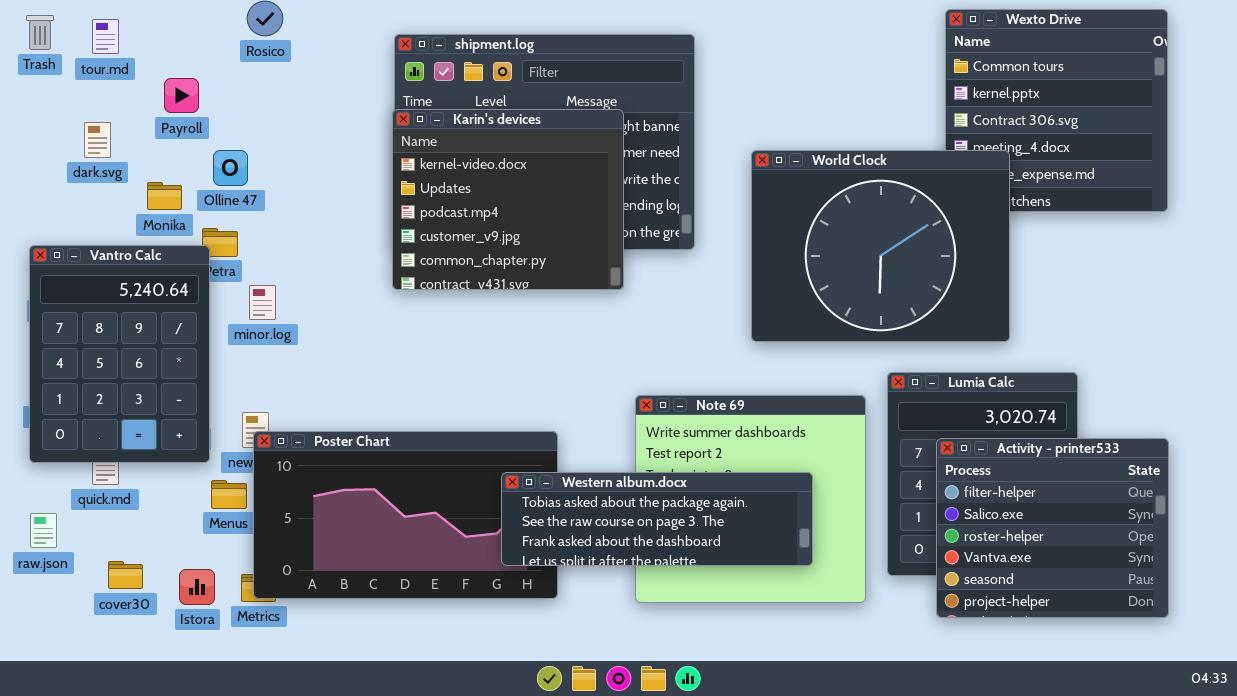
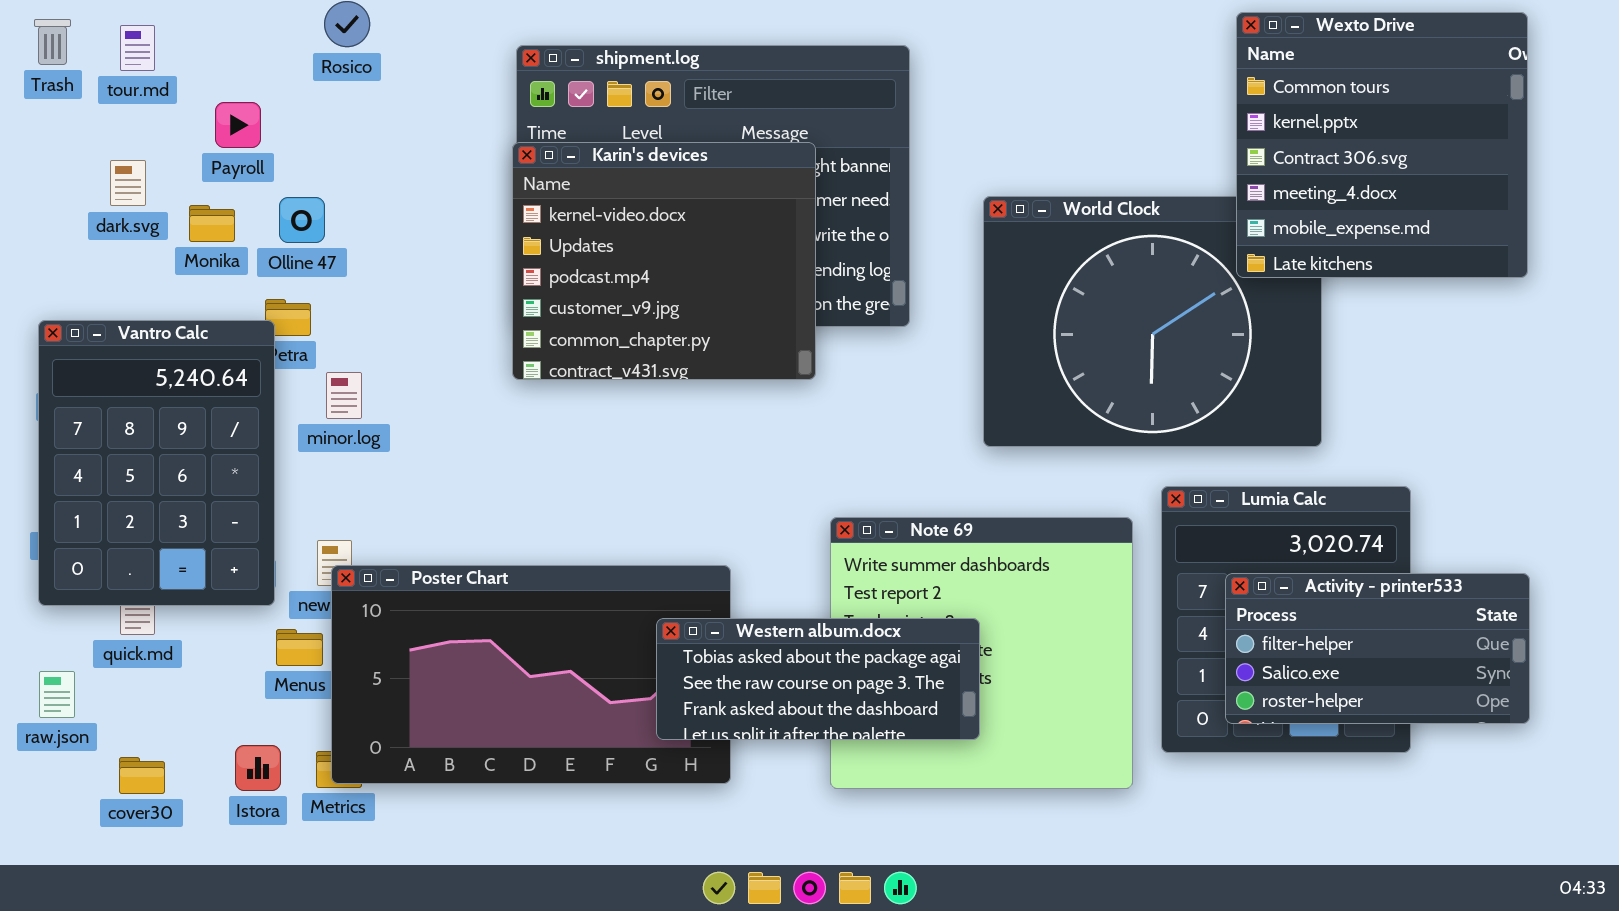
Wexto Drive: [945,9,1168,212] -> [1236,12,1528,278], raised
Monika: [147,182,182,210] -> [189,205,235,242], moved
Activity - printer533: [936,438,1169,618] -> [1225,573,1530,724], resized
Western album.docx: [501,472,813,566] -> [656,618,980,740], resized
cover30: [108,561,143,589] -> [119,757,165,794], moved

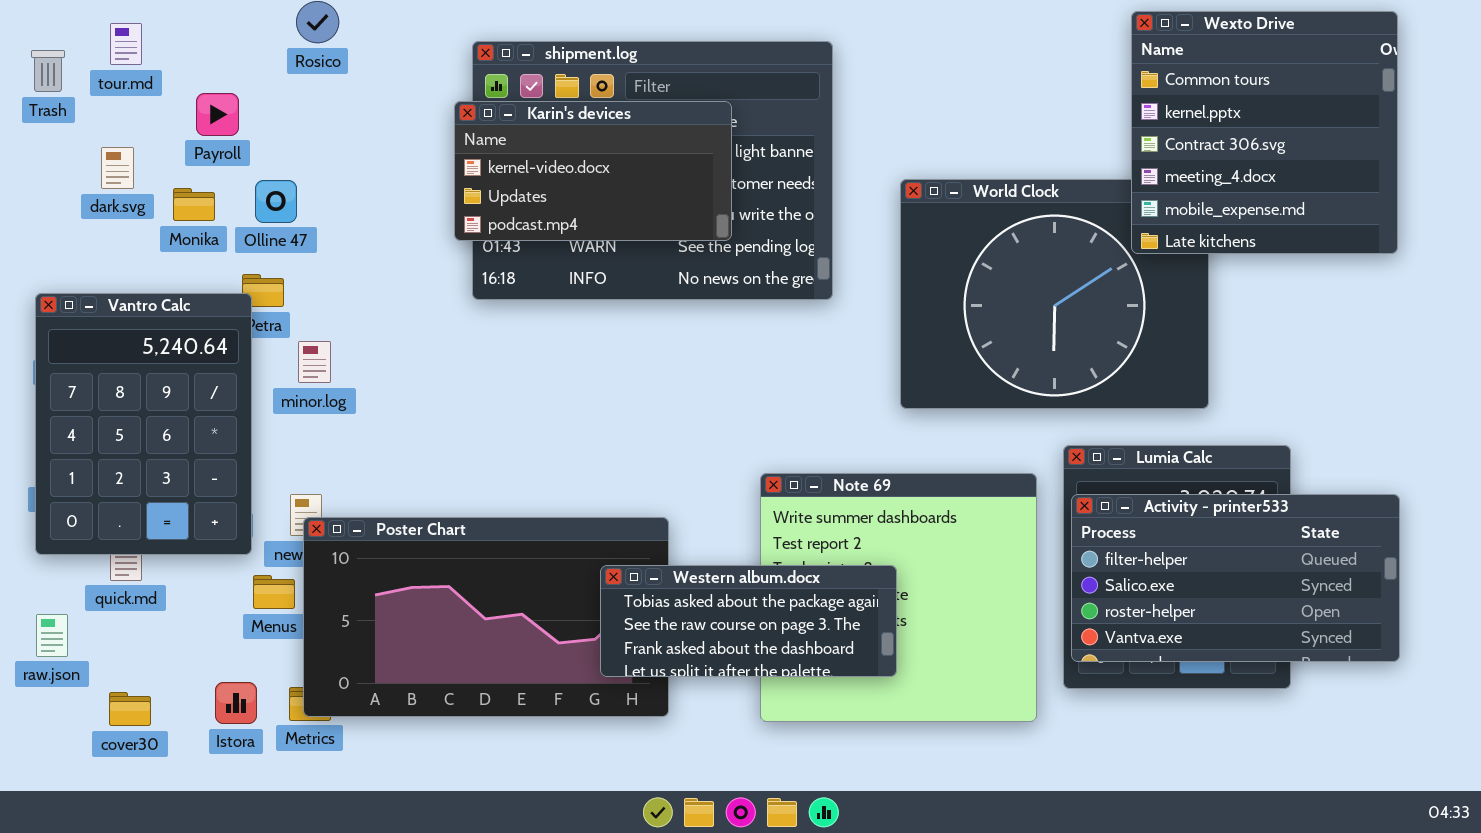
Trash: [34,19,71,65] -> [31,50,65,92], moved
Karin's devices: [512,142,816,380] -> [454,101,732,241], moved, resized
Activity - printer533: [1225,573,1530,724] -> [1071,494,1400,662], resized

